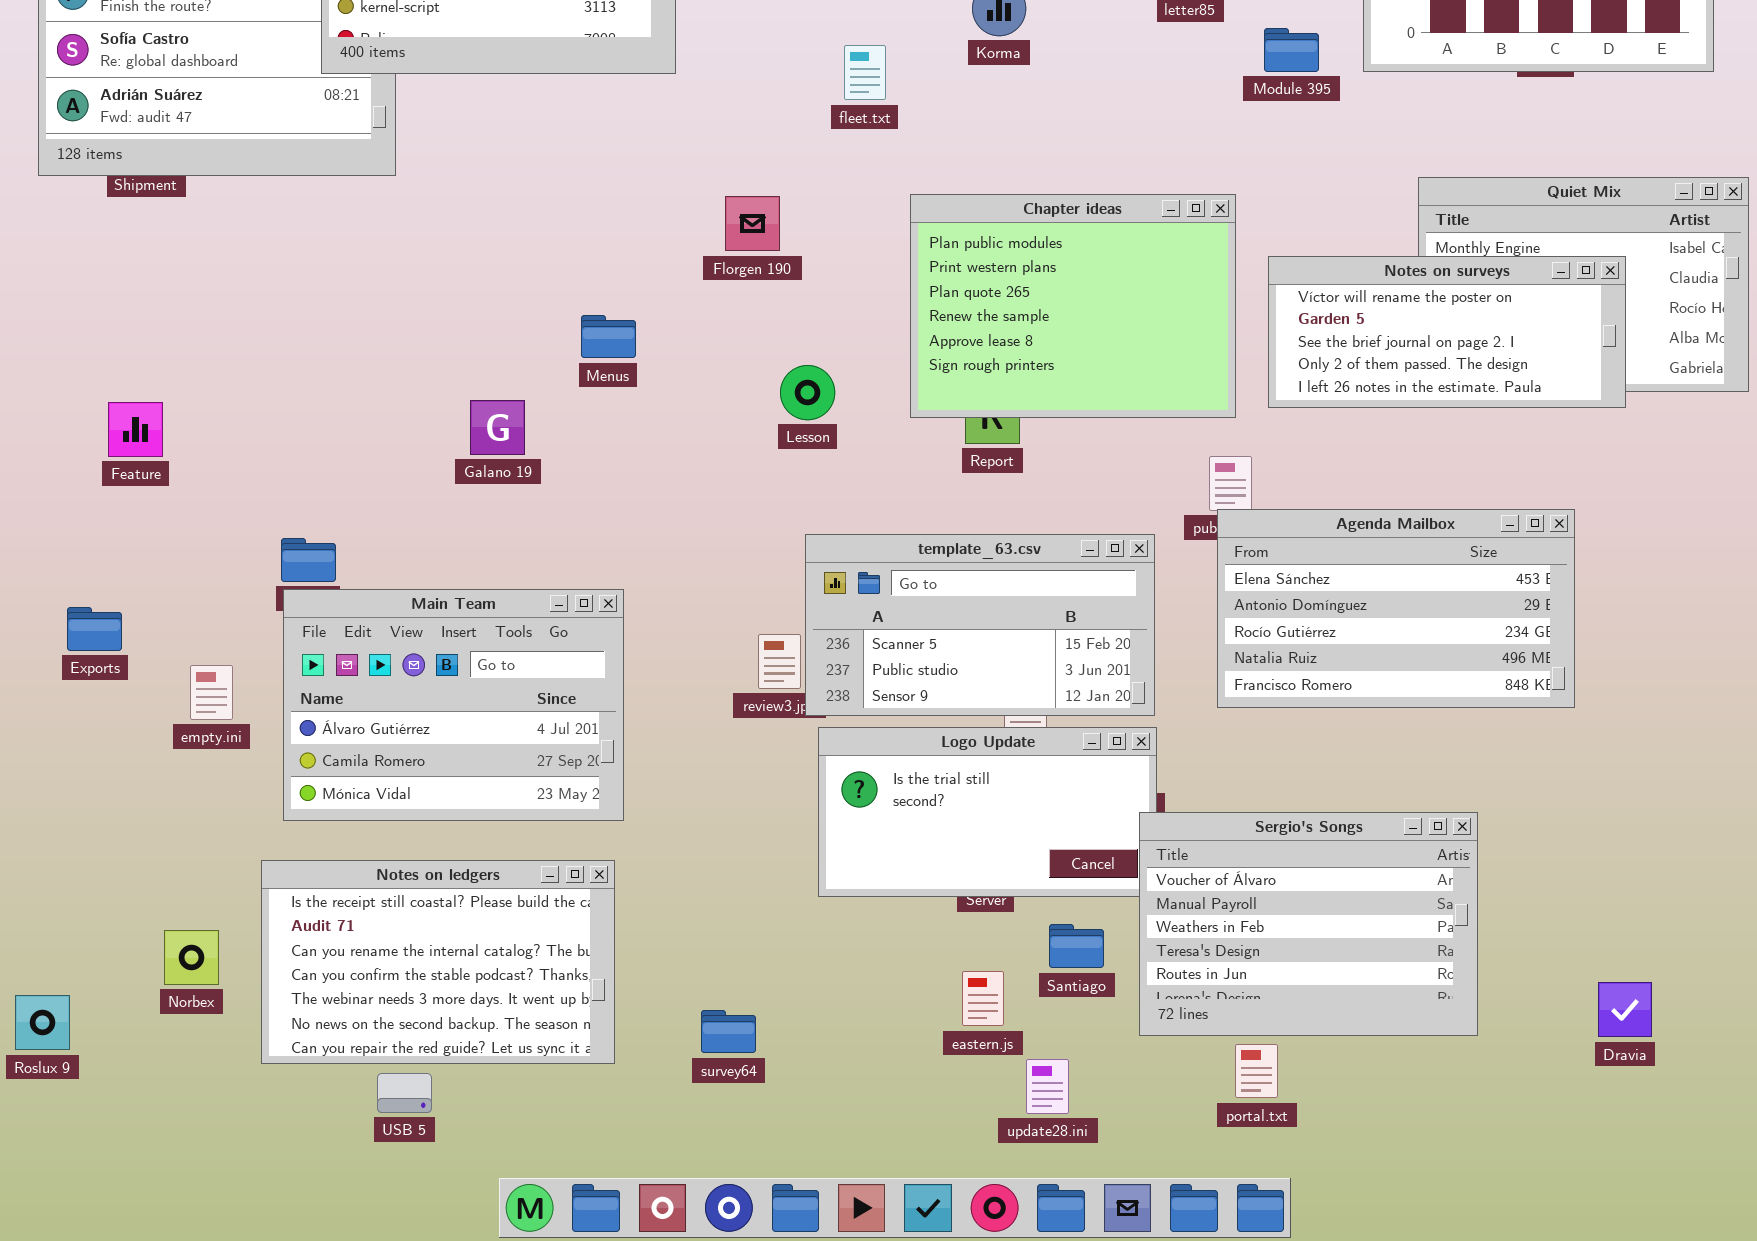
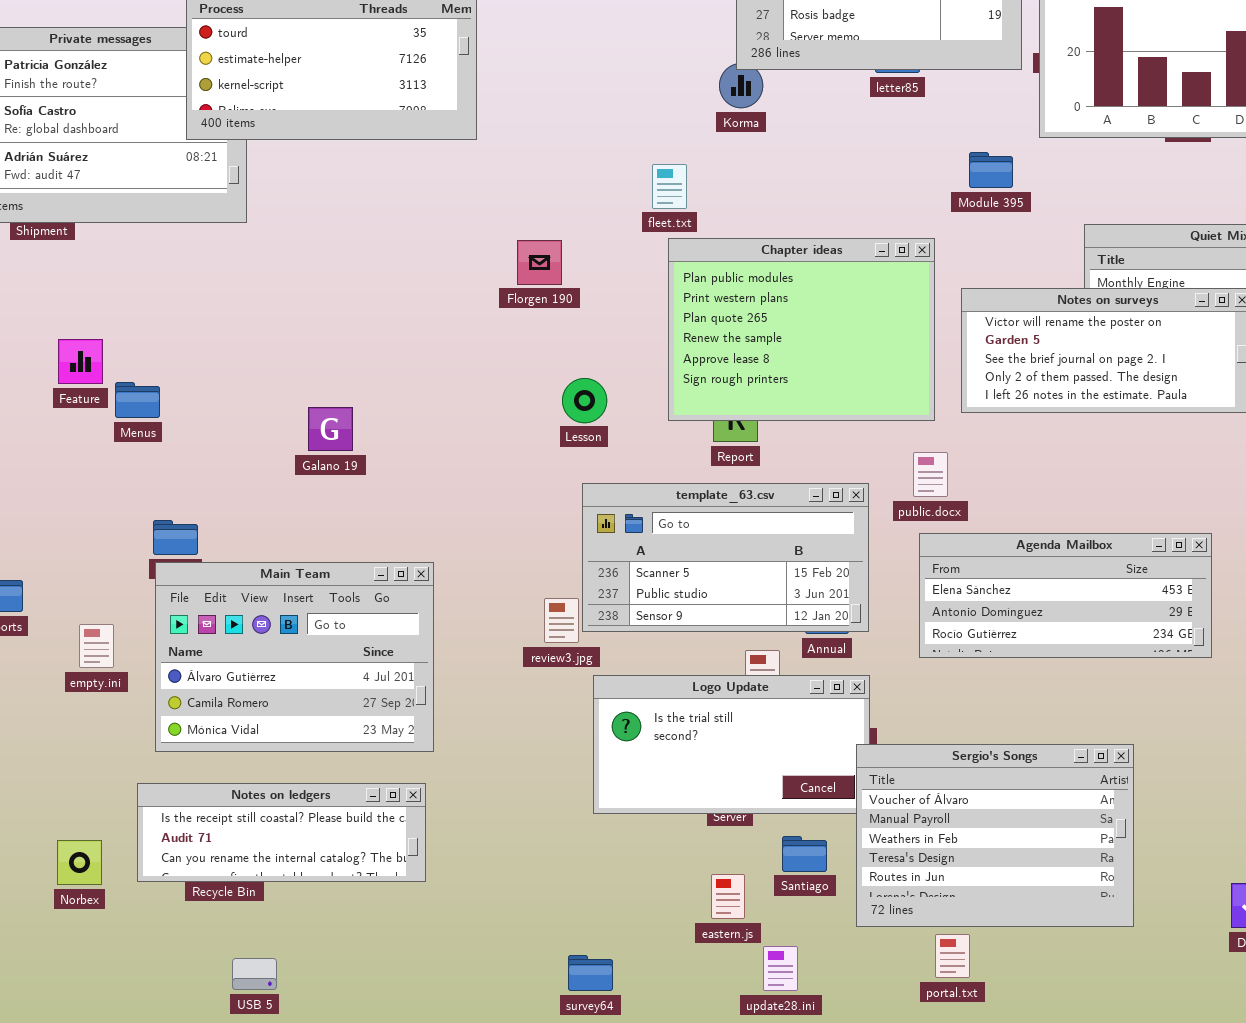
Module 395: [1264,28,1319,72] -> [969,152,1013,188], moved
fleet.txt: [844,45,886,100] -> [652,164,687,209], moved
Menus: [581,315,636,358] -> [115,382,160,418], moved
Feature: [108,402,163,457] -> [58,339,103,384], moved
Agenda Mailbox: [1217,509,1575,708] -> [919,533,1212,658], resized
template_63.csv: [805,534,1155,716] -> [582,483,869,632], moved
Notes on ledgers: [261,860,615,1064] -> [137,783,426,882], resized
survey64: [701,1010,756,1053] -> [568,955,613,991], moved

